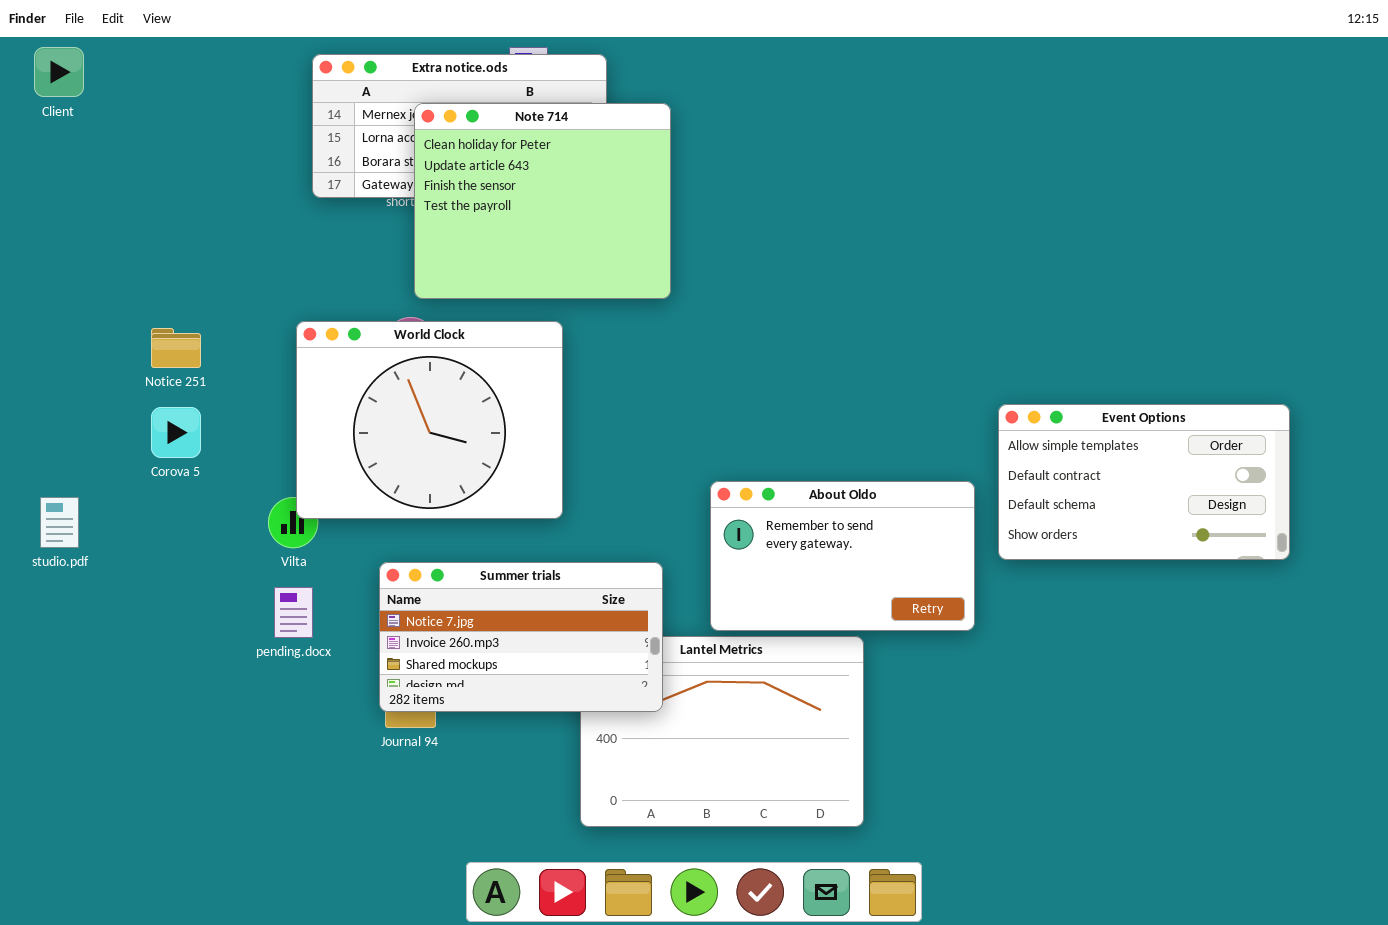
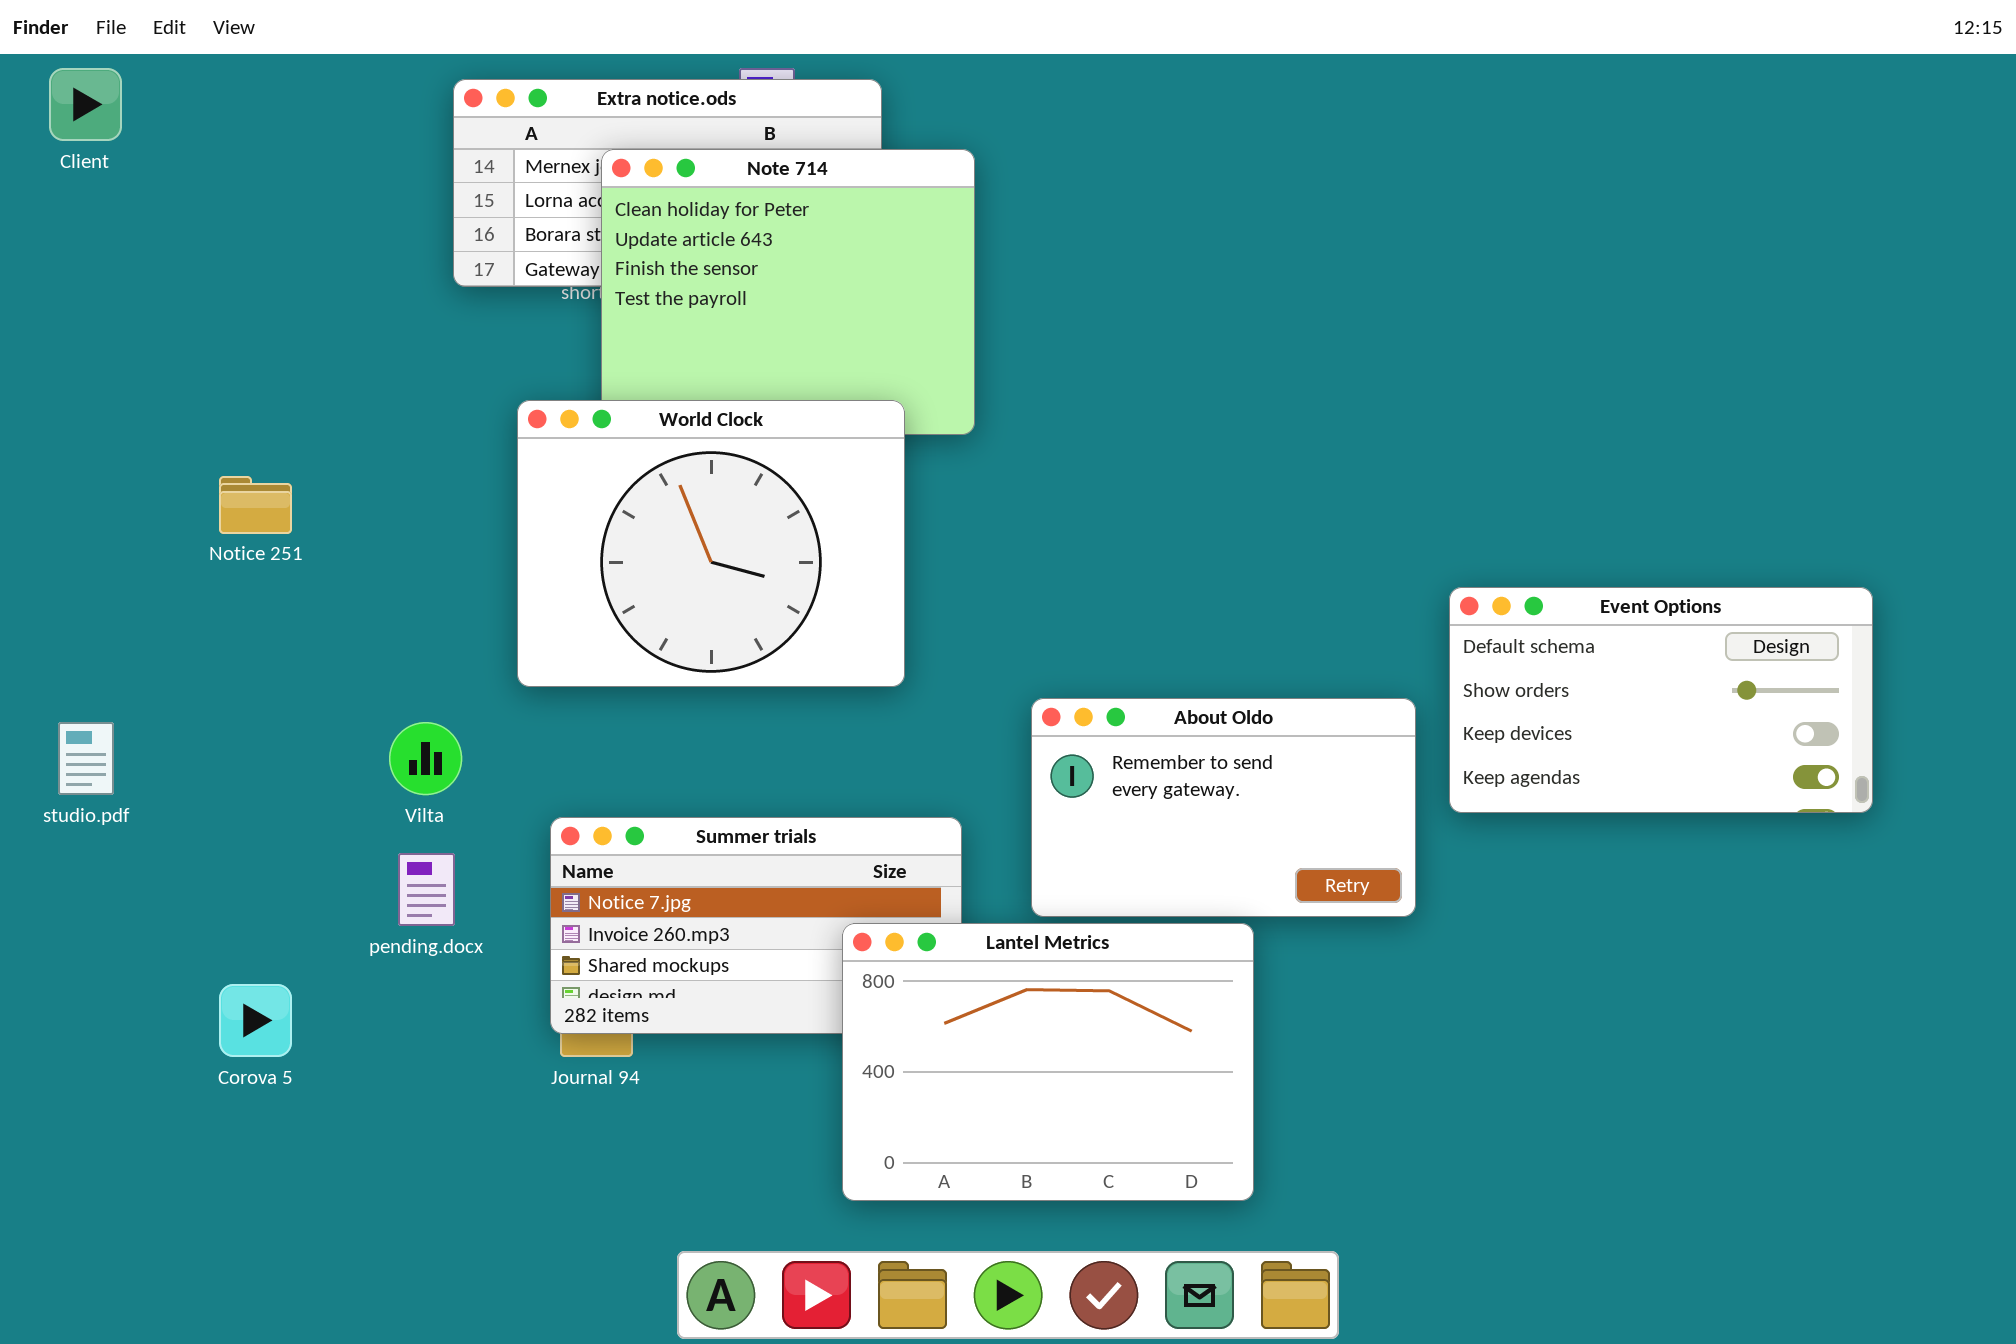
World Clock: [296,321,563,519] -> [517,400,905,687], moved
Event Options: [998,404,1290,560] -> [1449,587,1873,813], scrolled down 2 rows
Corova 5: [151,407,201,458] -> [219,984,292,1057], moved
Lantel Metrics: [580,636,864,827] -> [842,923,1254,1201], raised

